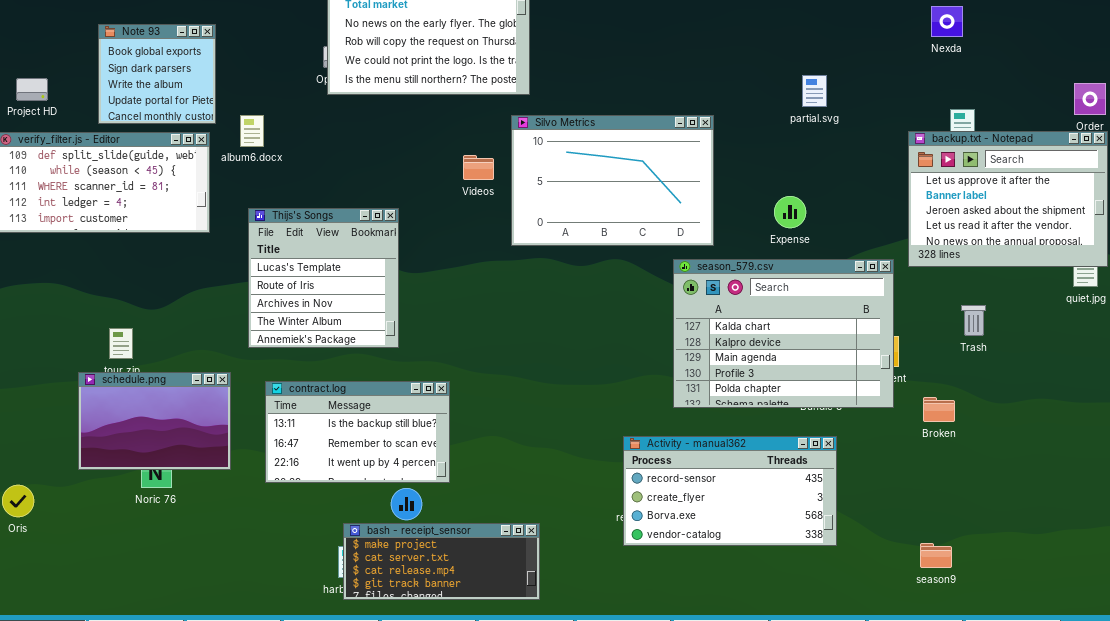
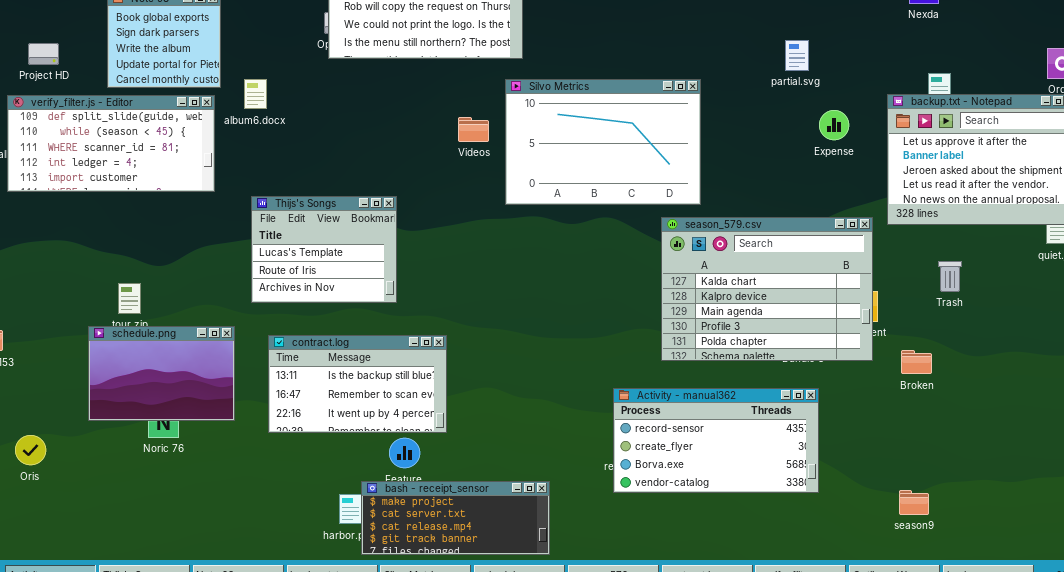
Expense: [774,196,806,228] -> [819,110,849,140], moved
Thijs's Songs: [248,208,399,348] -> [251,196,397,303], resized
bash - receipt_sensor: [343,523,540,600] -> [361,481,550,555], moved

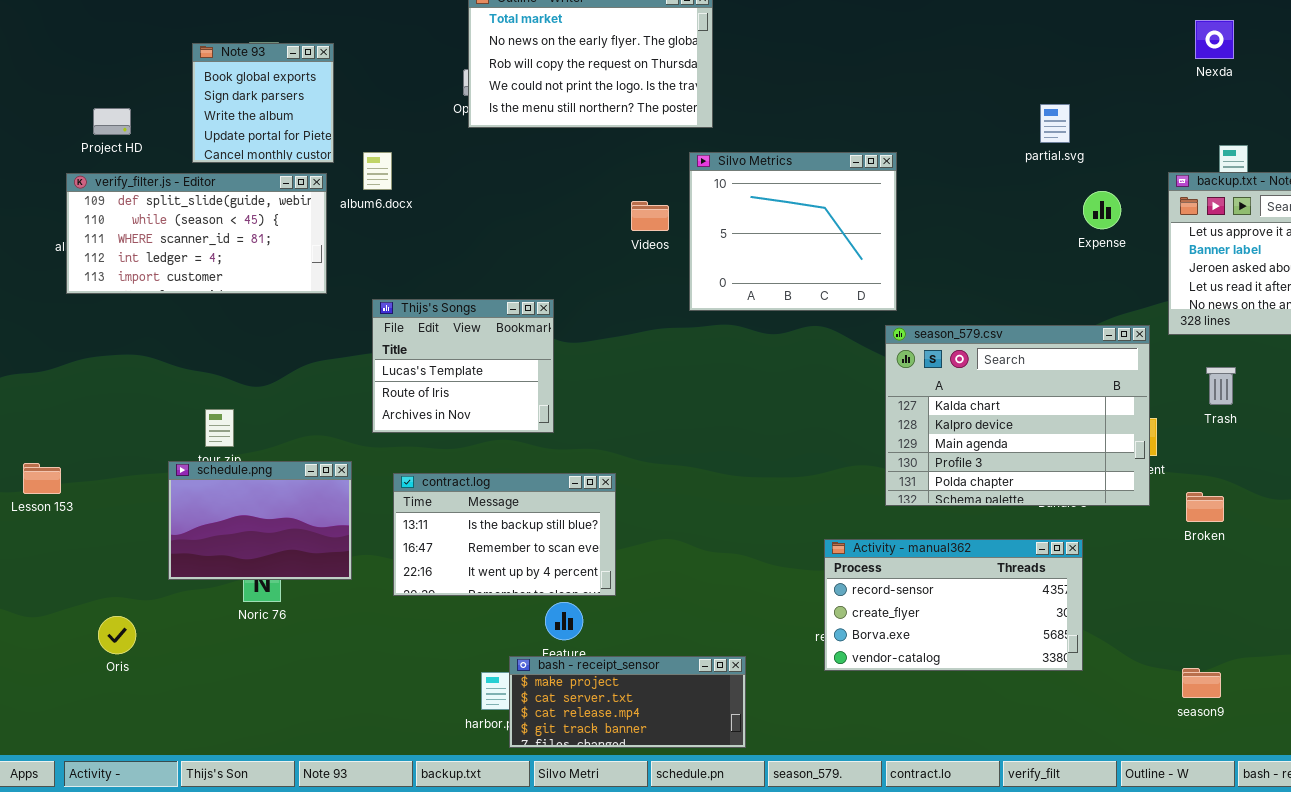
Silvo Metrics: [505,79,701,205] -> [689,152,897,311], resized
Trash: [938,261,962,292] -> [1206,367,1236,405], moved
Oris: [15,435,46,465] -> [98,616,136,654], moved

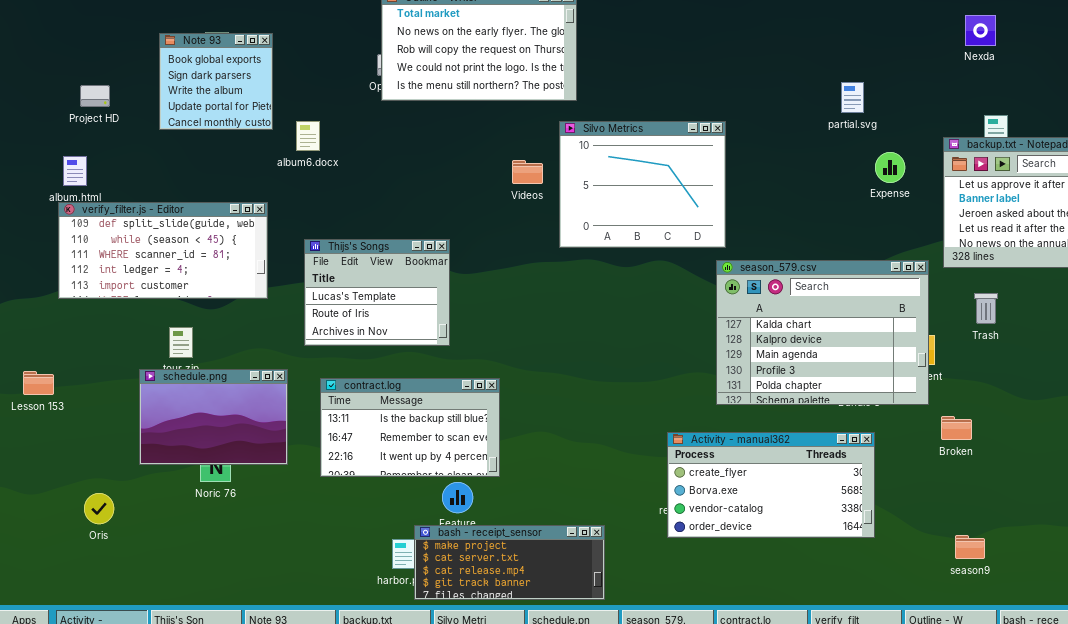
verify_filter.js - Editor: [66,173,327,294] -> [58,202,268,299], moved
Broken: [1186,492,1224,522] -> [941,416,972,440], moved
Activity - manual362: [824,539,1083,671] -> [667,432,875,538], scrolled down 1 row

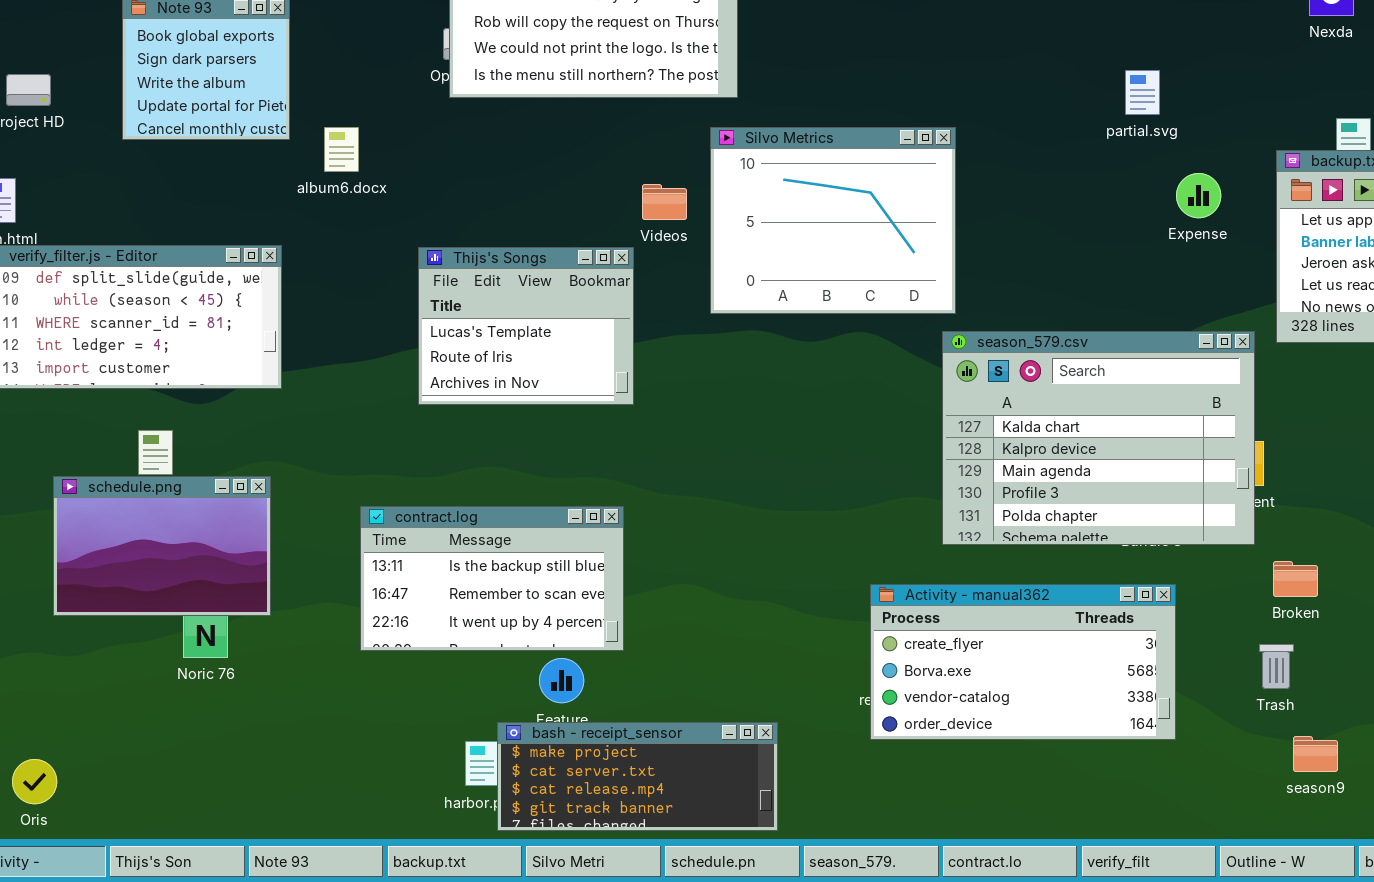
Thijs's Songs: [304,239,450,346] -> [418,247,634,405], moved
Trash: [974,293,998,324] -> [1259,644,1294,689], moved
schedule.png: [139,369,288,465] -> [53,476,271,616], moved
Oris: [84,493,114,524] -> [12,759,57,804], moved

